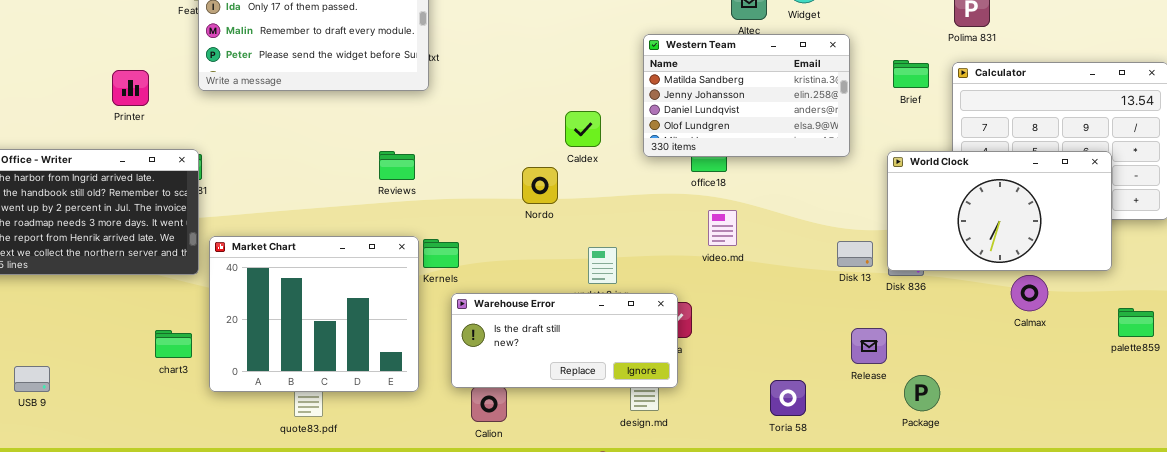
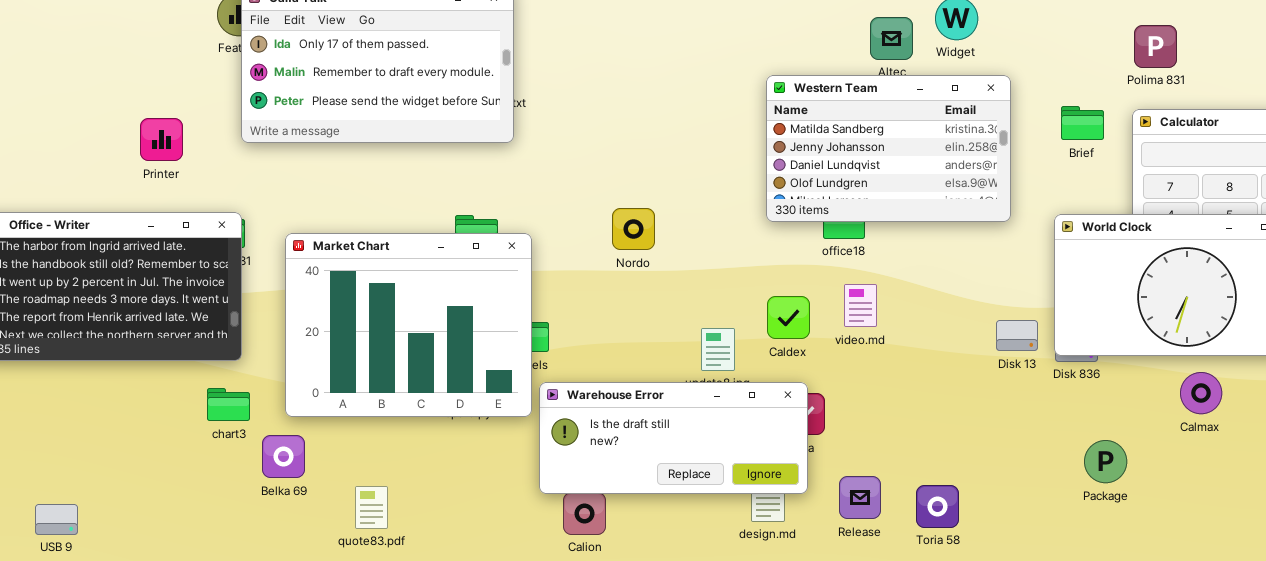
Caldex: [565,111,601,147] -> [767,296,810,339], moved
Nordo: [522,167,558,204] -> [612,208,655,250], moved
Market Chart: [209,236,419,392] -> [285,233,532,417], moved
Calmax: [1011,275,1048,311] -> [1180,372,1222,414], moved
Release: [851,328,887,364] -> [839,476,881,519], moved
chart3: [155,330,192,358] -> [207,388,250,421], moved
USB 9: [14,366,50,392] -> [35,504,78,535], moved
Package: [904,375,940,411] -> [1084,440,1127,483], moved

